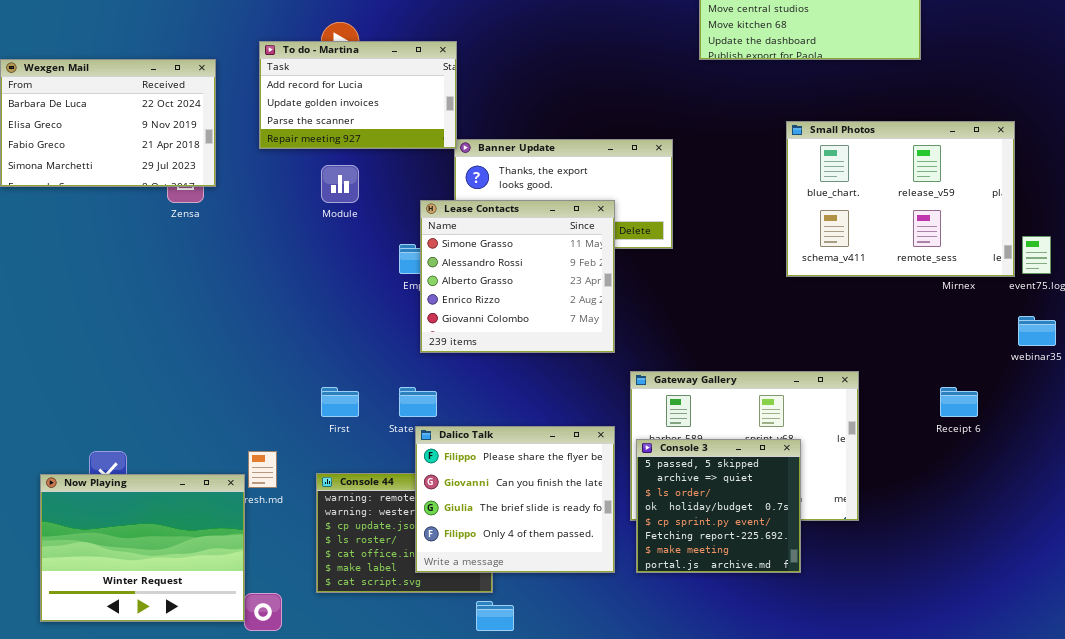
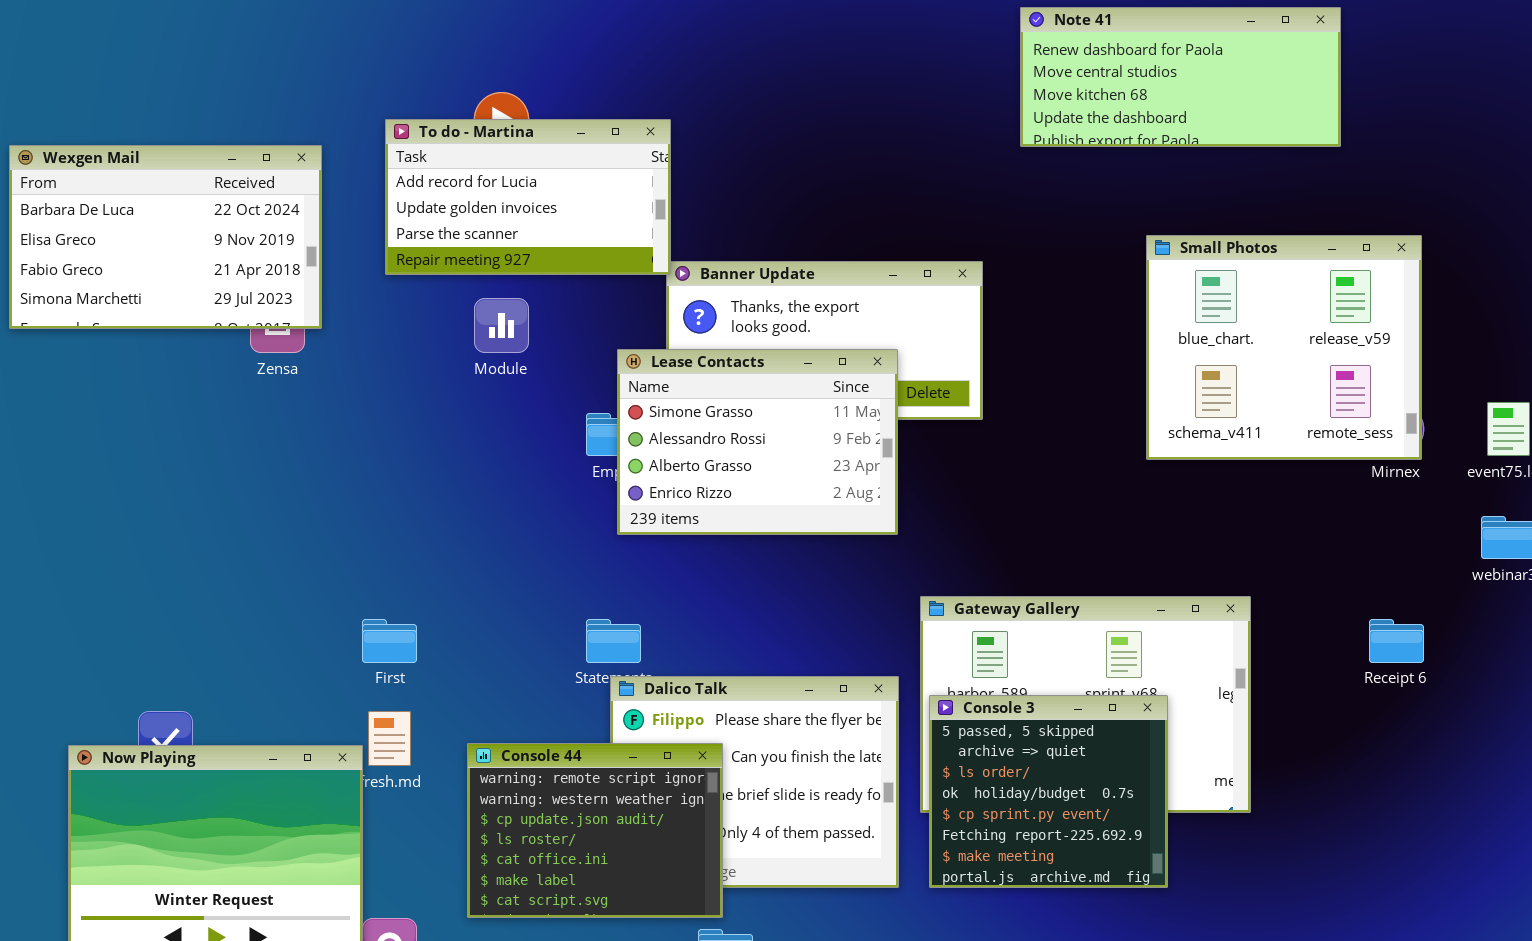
Small Photos: [786,121,1015,277] -> [1146,235,1422,460], resized
Lease Contacts: [420,200,615,353] -> [617,349,898,535], resized
First: [321,387,359,417] -> [362,619,417,663], moved
Console 44: [316,473,493,593] -> [467,743,723,918], raised

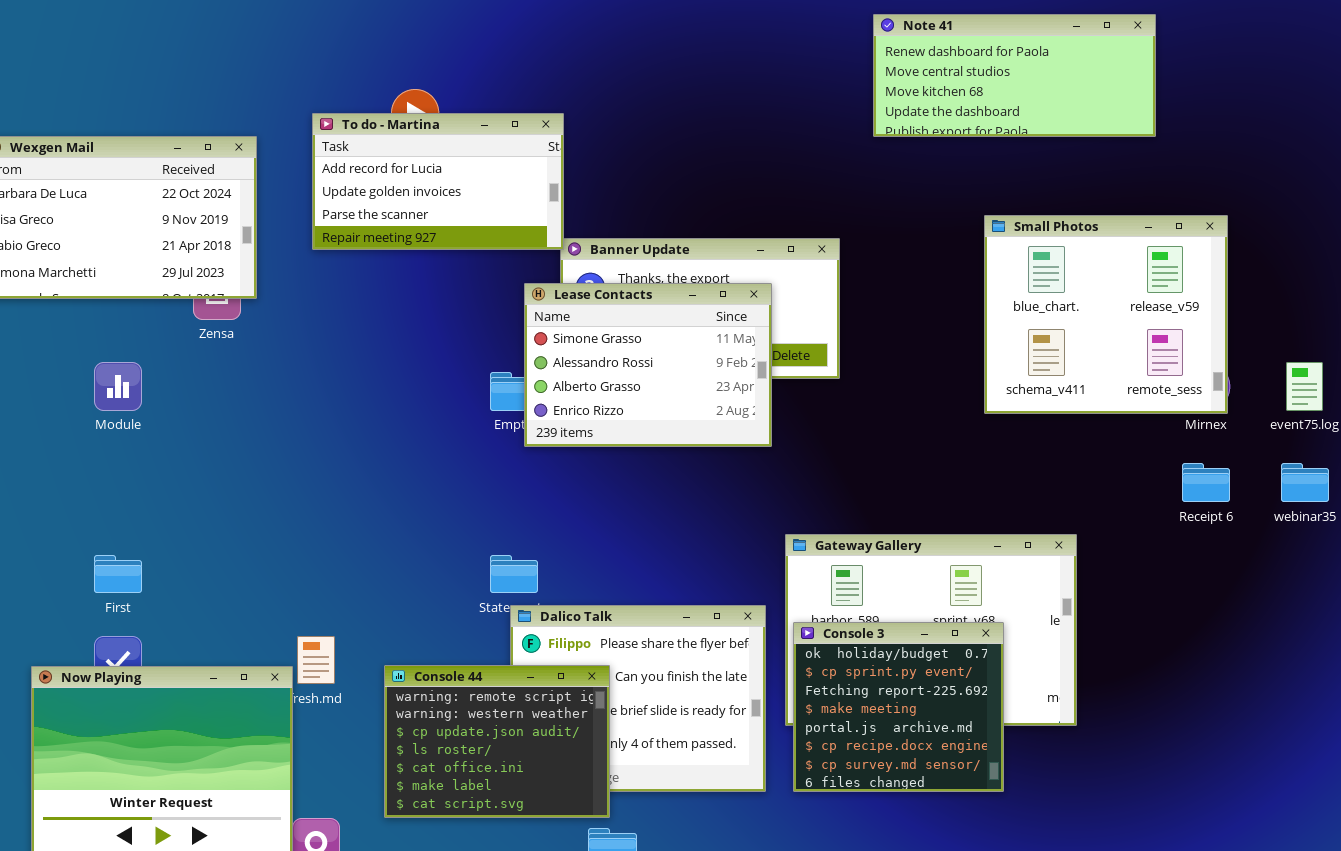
Module: [474,298,529,353] -> [94,362,142,411], moved
Lease Contacts: [617,349,898,535] -> [524,283,772,447], moved
First: [362,619,417,663] -> [94,555,142,593], moved
Receipt 6: [1369,619,1424,663] -> [1182,463,1230,502], moved
Console 3: [929,695,1168,888] -> [793,622,1004,792], scrolled down 3 rows

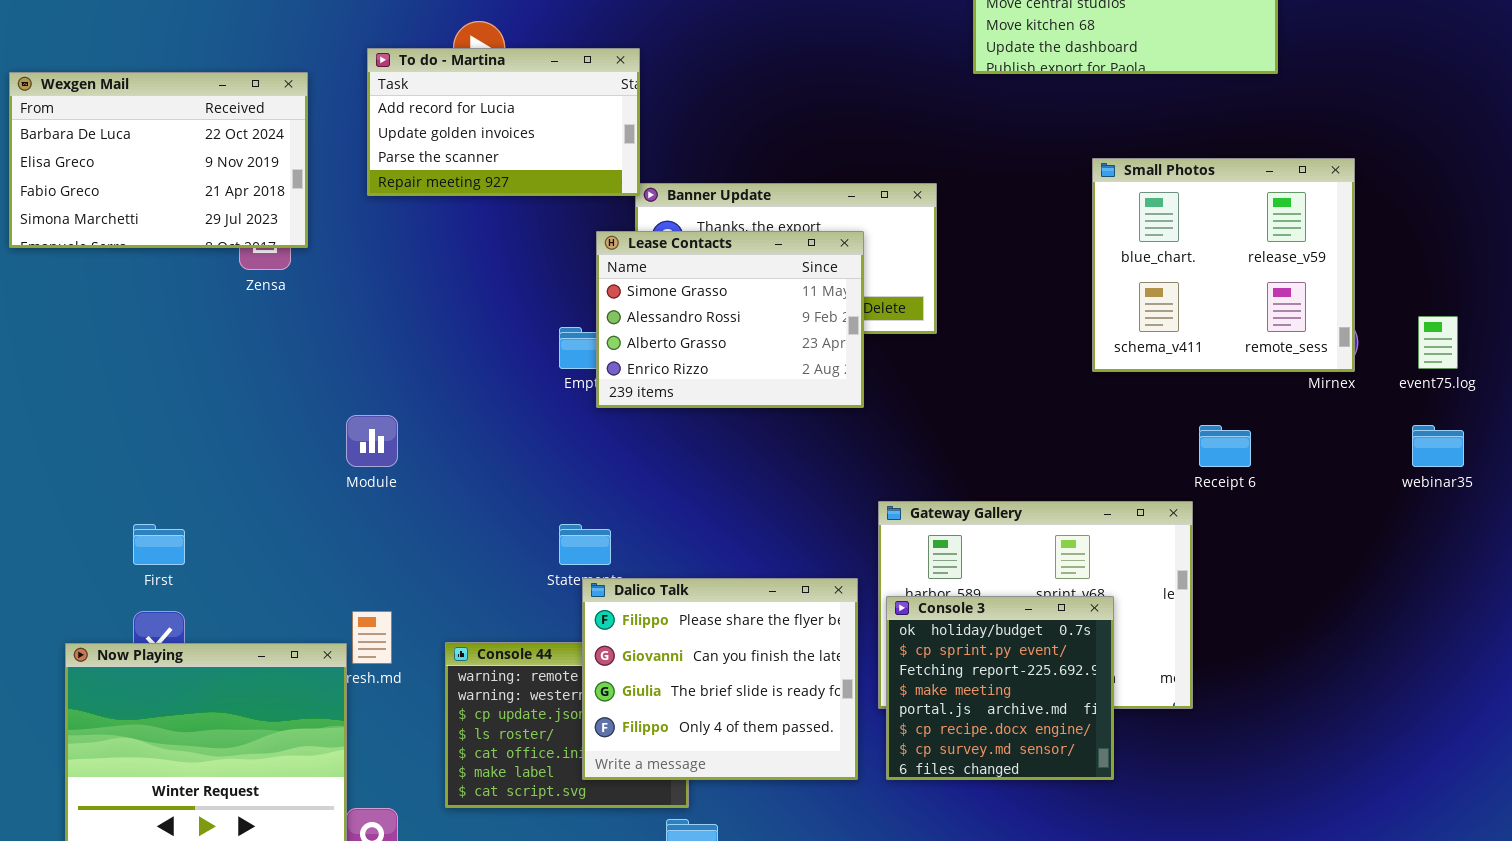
Module: [94,362,142,411] -> [346,415,398,467], moved
Receipt 6: [1182,463,1230,502] -> [1199,425,1251,467], moved
Dalico Talk: [510,605,766,792] -> [582,578,858,780], raised

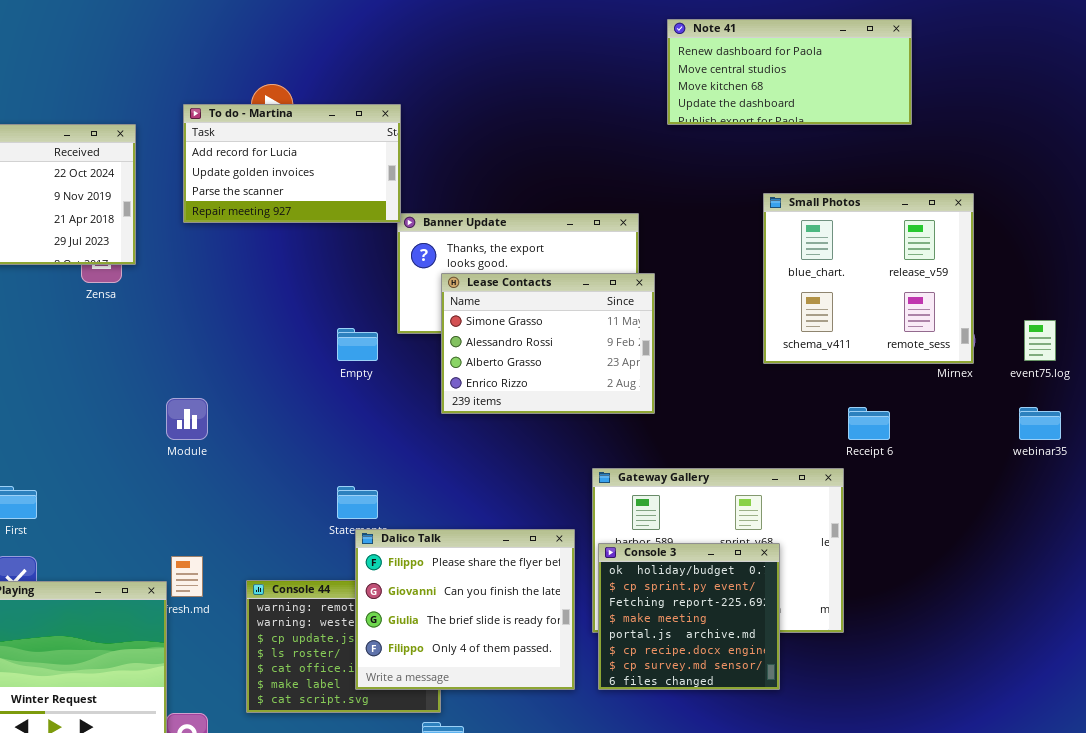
Lease Contacts: [596,231,864,408] -> [441,273,655,414], moved

